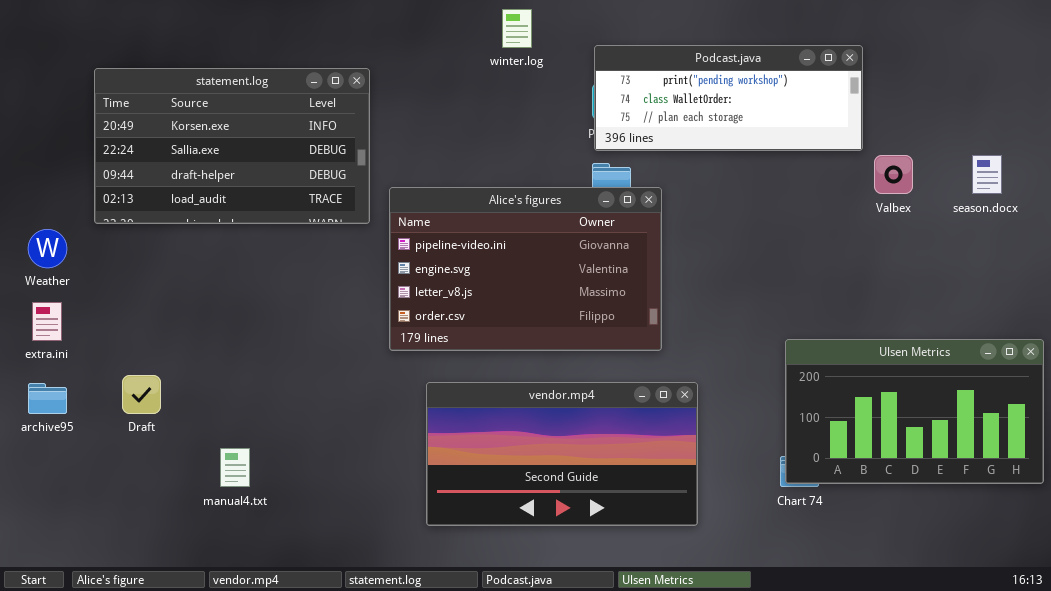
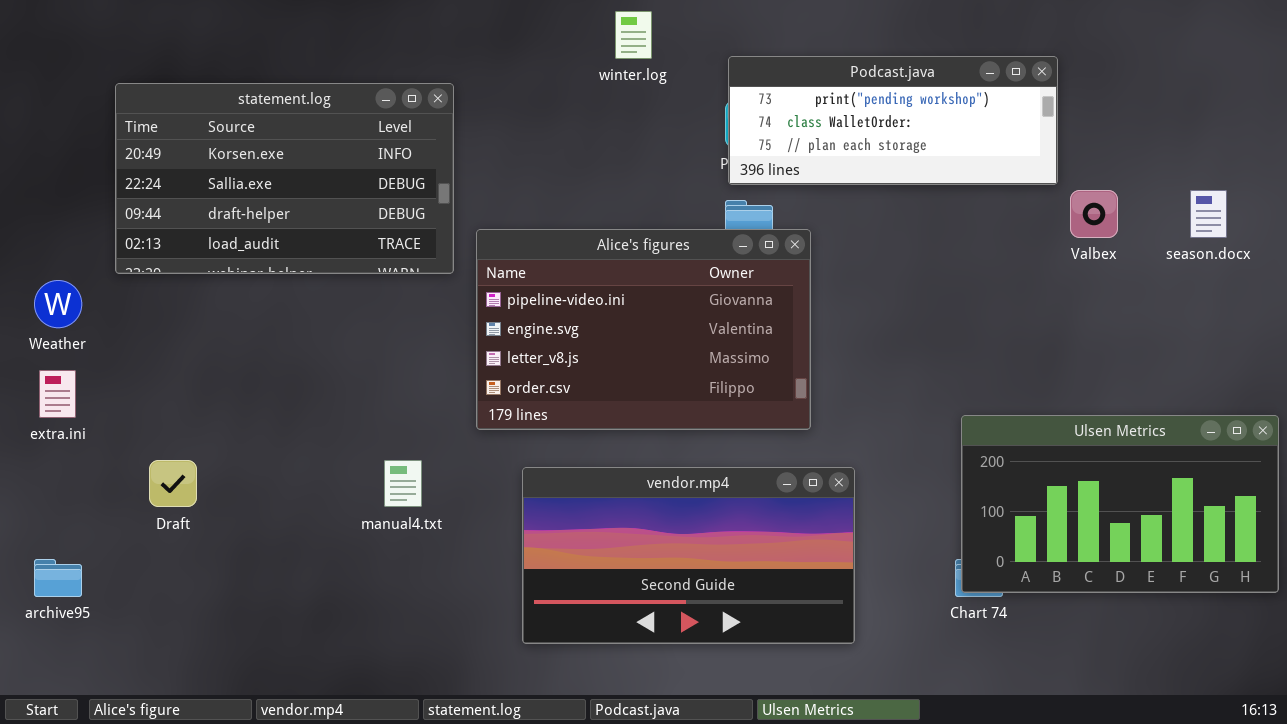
archive95: [28,383,67,414] -> [34,559,82,597], moved
manual4.txt: [220,448,250,487] -> [384,460,422,507], moved

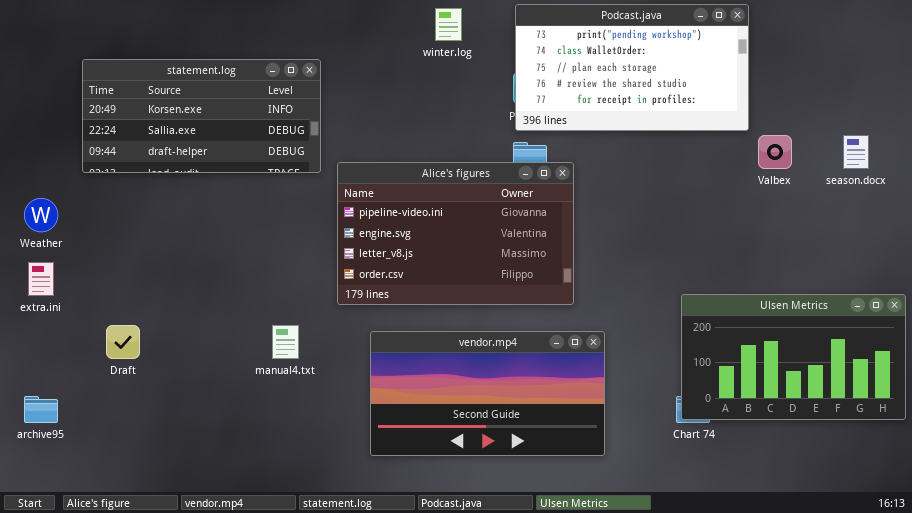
Podcast.java: [728,56,1058,185] -> [515,4,749,131], resized
statement.log: [115,83,454,274] -> [82,59,321,173], resized

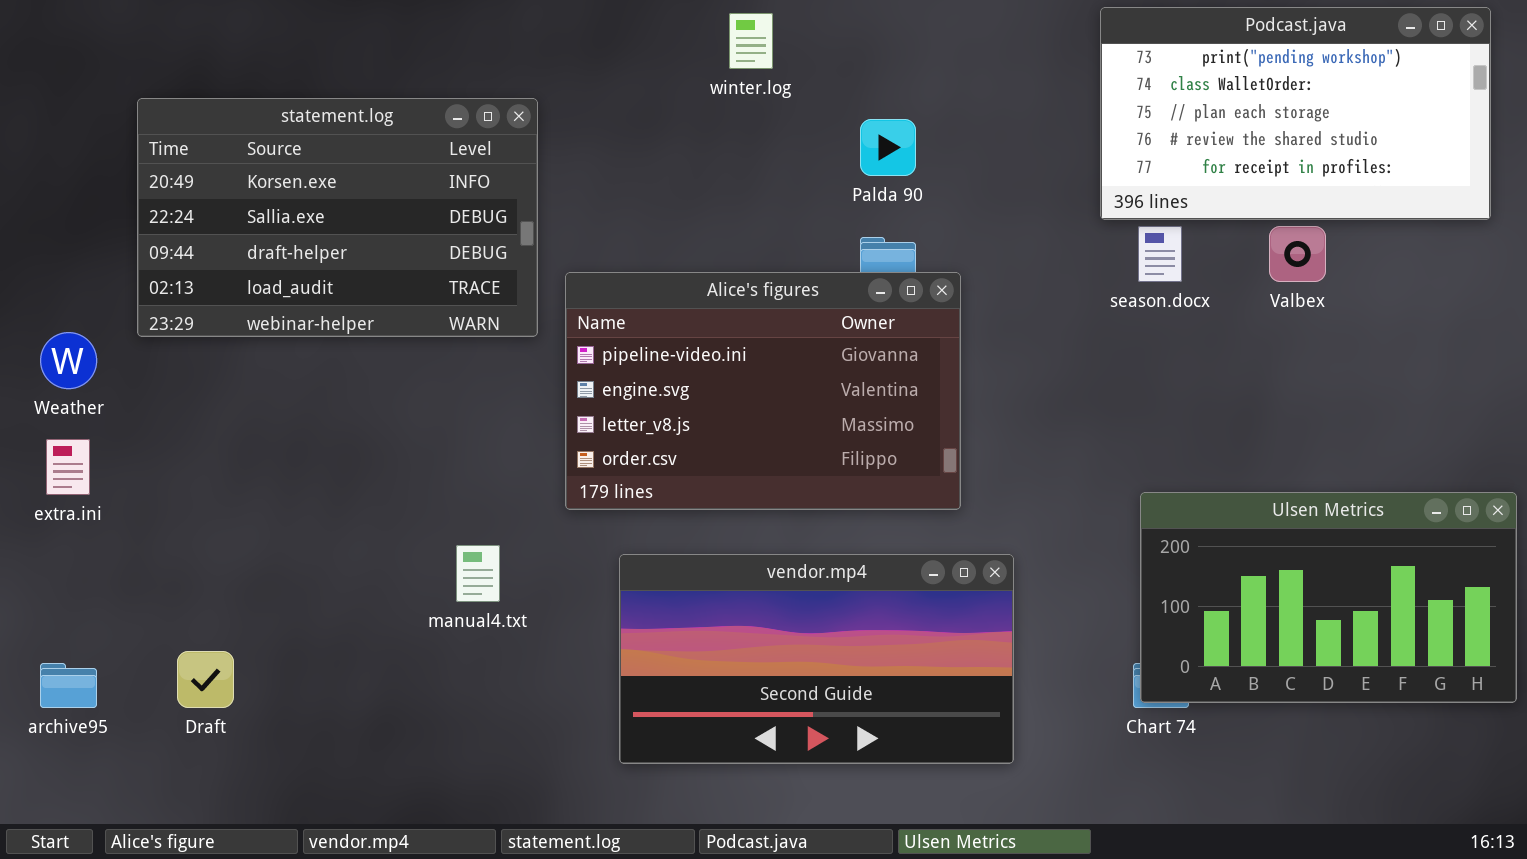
Podcast.java: [515,4,749,131] -> [1100,7,1491,220], moved
statement.log: [82,59,321,173] -> [137,98,538,337], resized
season.docx: [843,135,869,169] -> [1138,226,1182,282], moved
Draft: [106,325,140,359] -> [177,651,234,708], moved

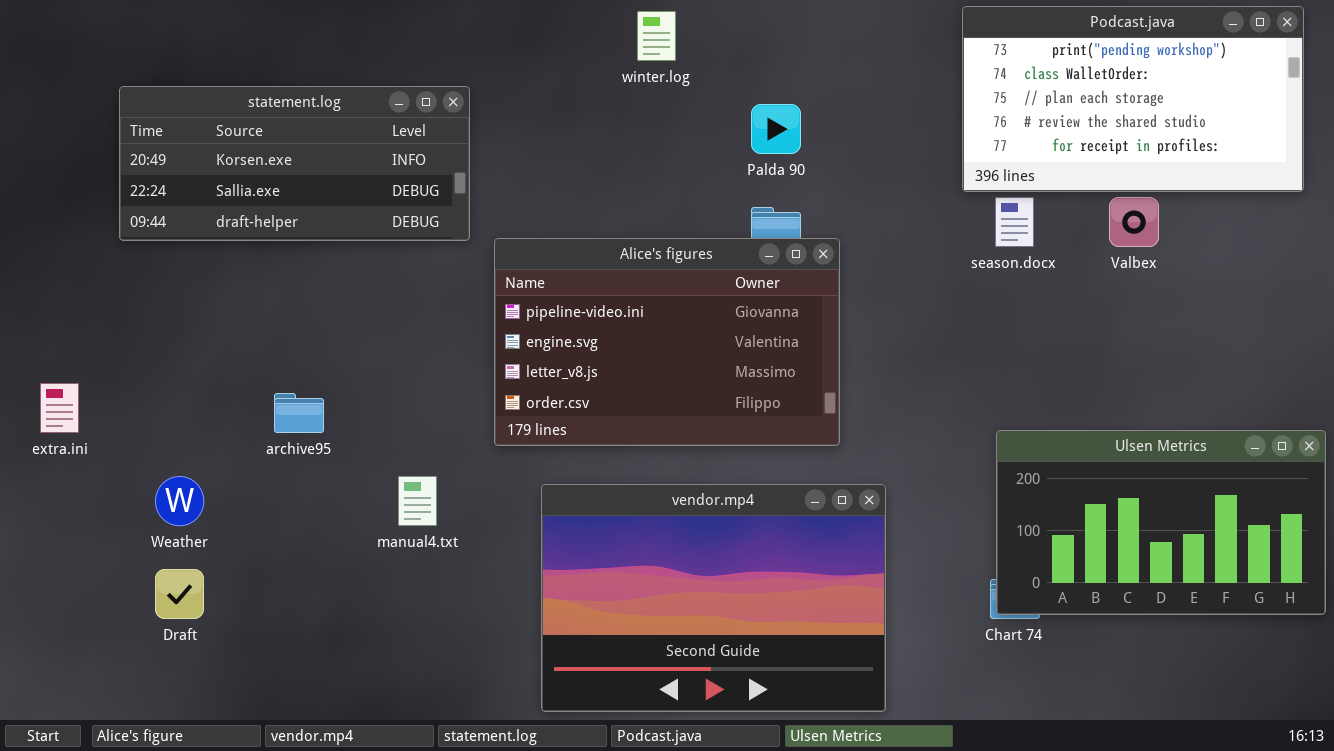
statement.log: [137,98,538,337] -> [119,86,470,241], resized
Weather: [40,332,97,389] -> [155,476,204,526], moved
vendor.mp4: [619,554,1014,764] -> [541,484,886,712], resized
archive95: [40,663,97,708] -> [274,393,324,433], moved

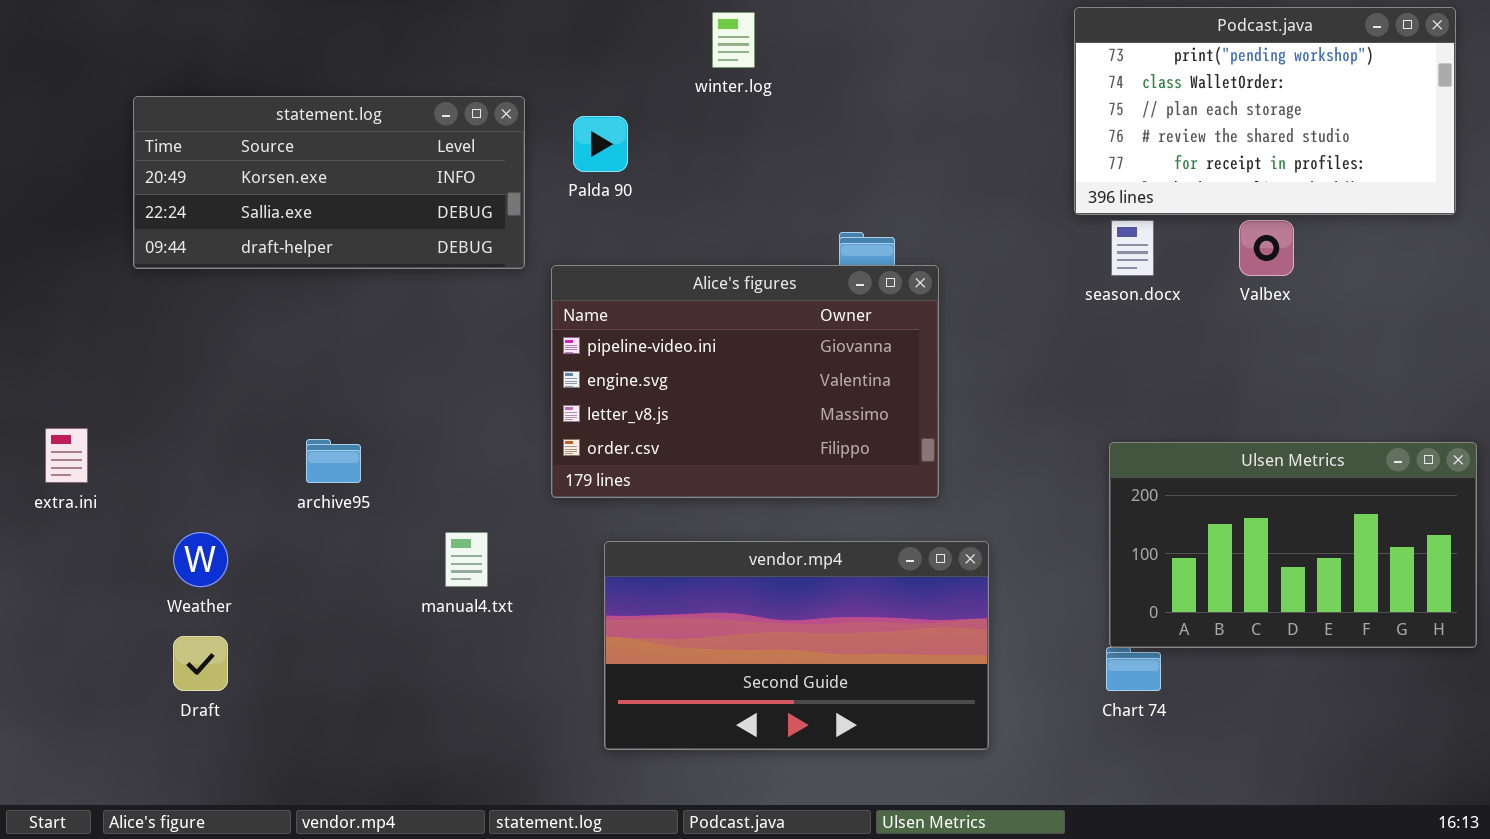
Palda 90: [751,104,801,154] -> [573,116,628,172], moved
Ulsen Metrics: [996,430,1326,615] -> [1109,442,1477,648], moved
vendor.mp4: [541,484,886,712] -> [604,541,989,750], resized

